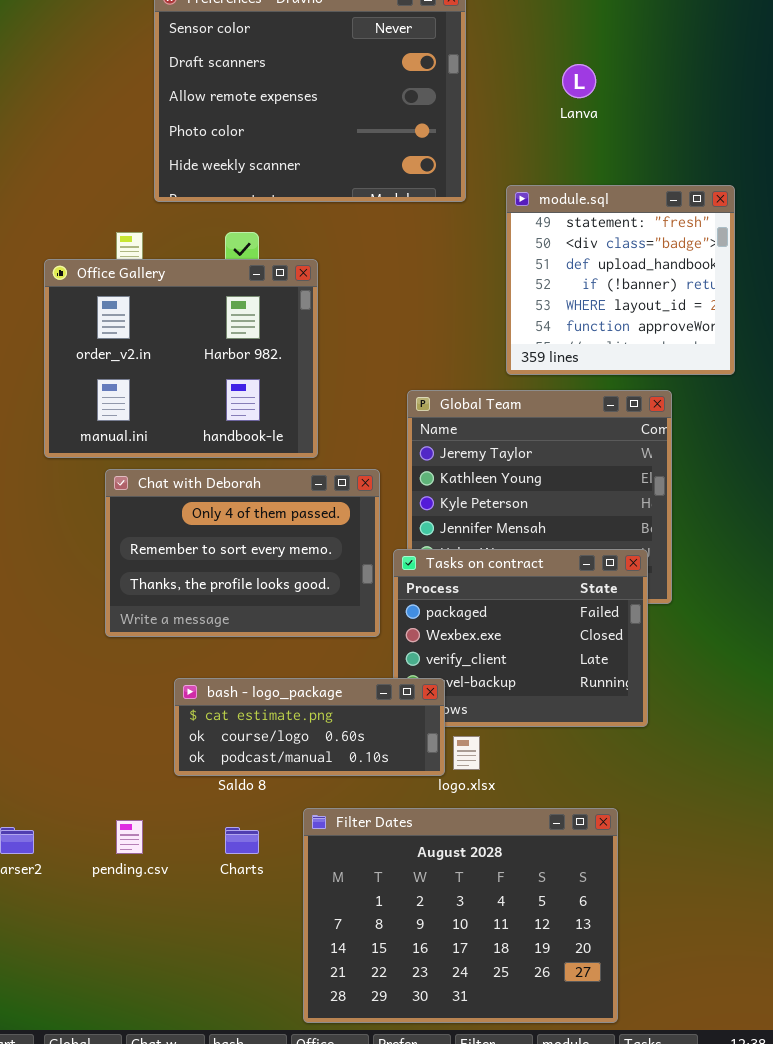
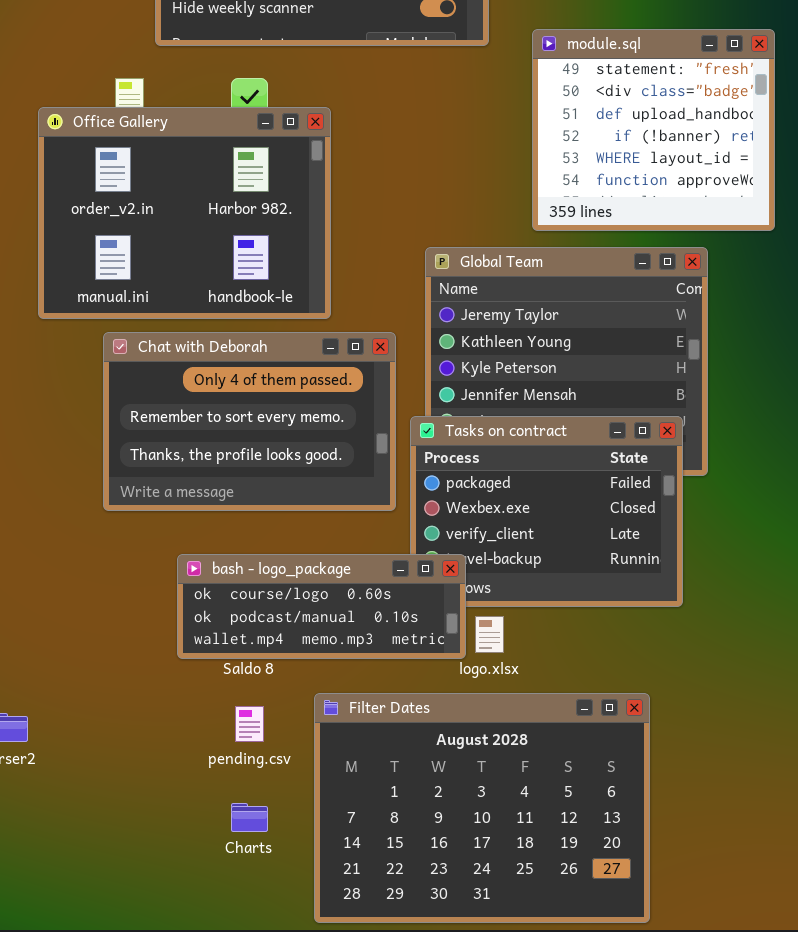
bash - logo_package: [174,678,445,776] -> [177,554,466,659], scrolled down 1 row
pending.csv: [116,820,143,854] -> [235,706,264,742], moved
Charts: [225,827,259,854] -> [231,803,268,832], moved

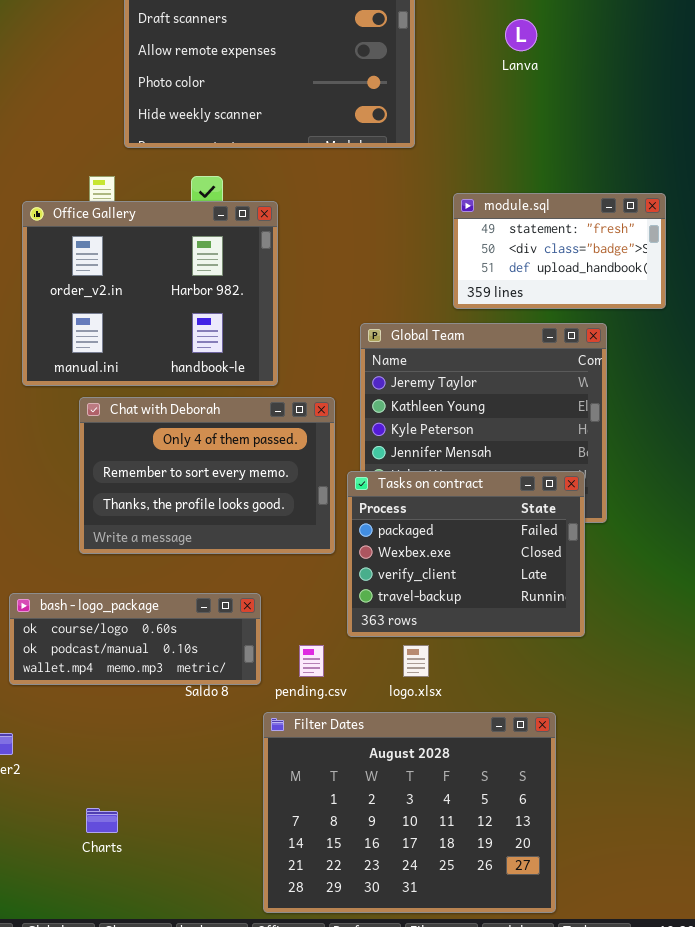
module.sql: [532,29,775,231] -> [453,193,666,309], resized
bash - logo_package: [177,554,466,659] -> [9,593,261,685], moved
pending.csv: [235,706,264,742] -> [299,645,324,677], moved
Charts: [231,803,268,832] -> [86,808,118,833], moved

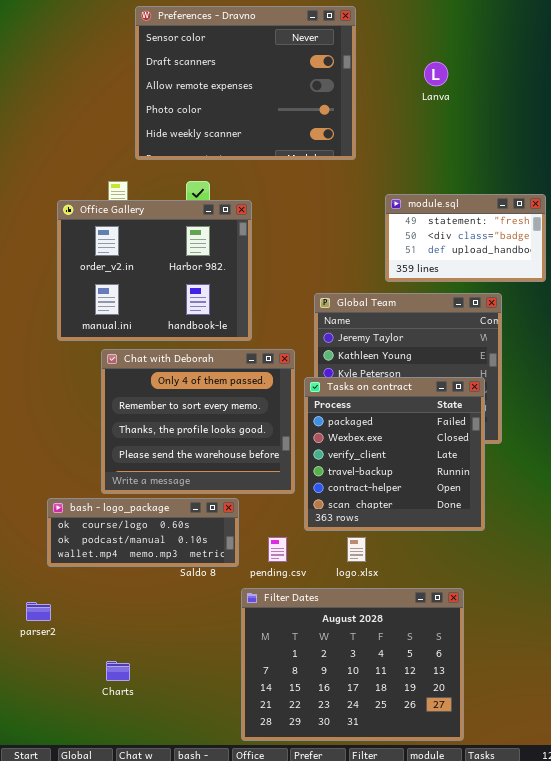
Chat with Deborah: [79,397,335,554] -> [101,349,295,494], resized
Tasks on contract: [347,471,585,637] -> [304,377,485,531], resized

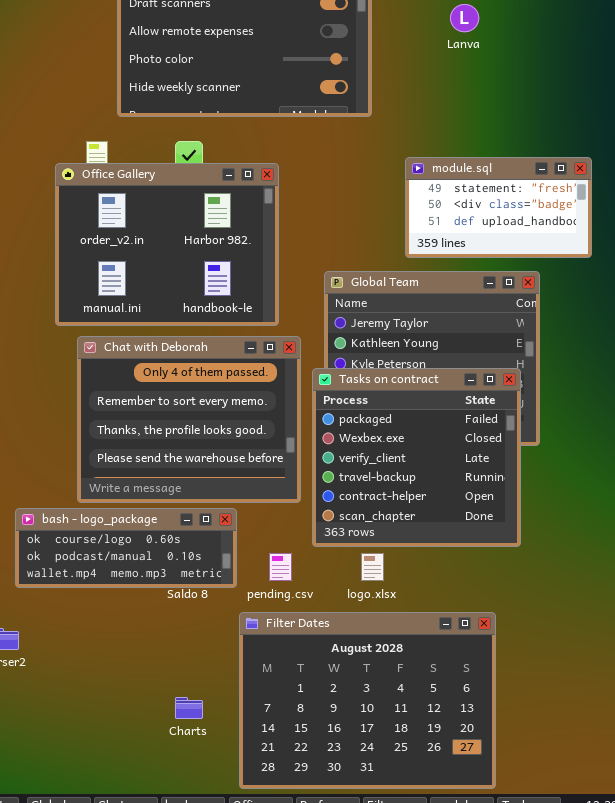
Office Gallery: [57,200,252,341] -> [55,163,279,326], moved
Charts: [106,661,130,681] -> [175,697,203,719], moved

